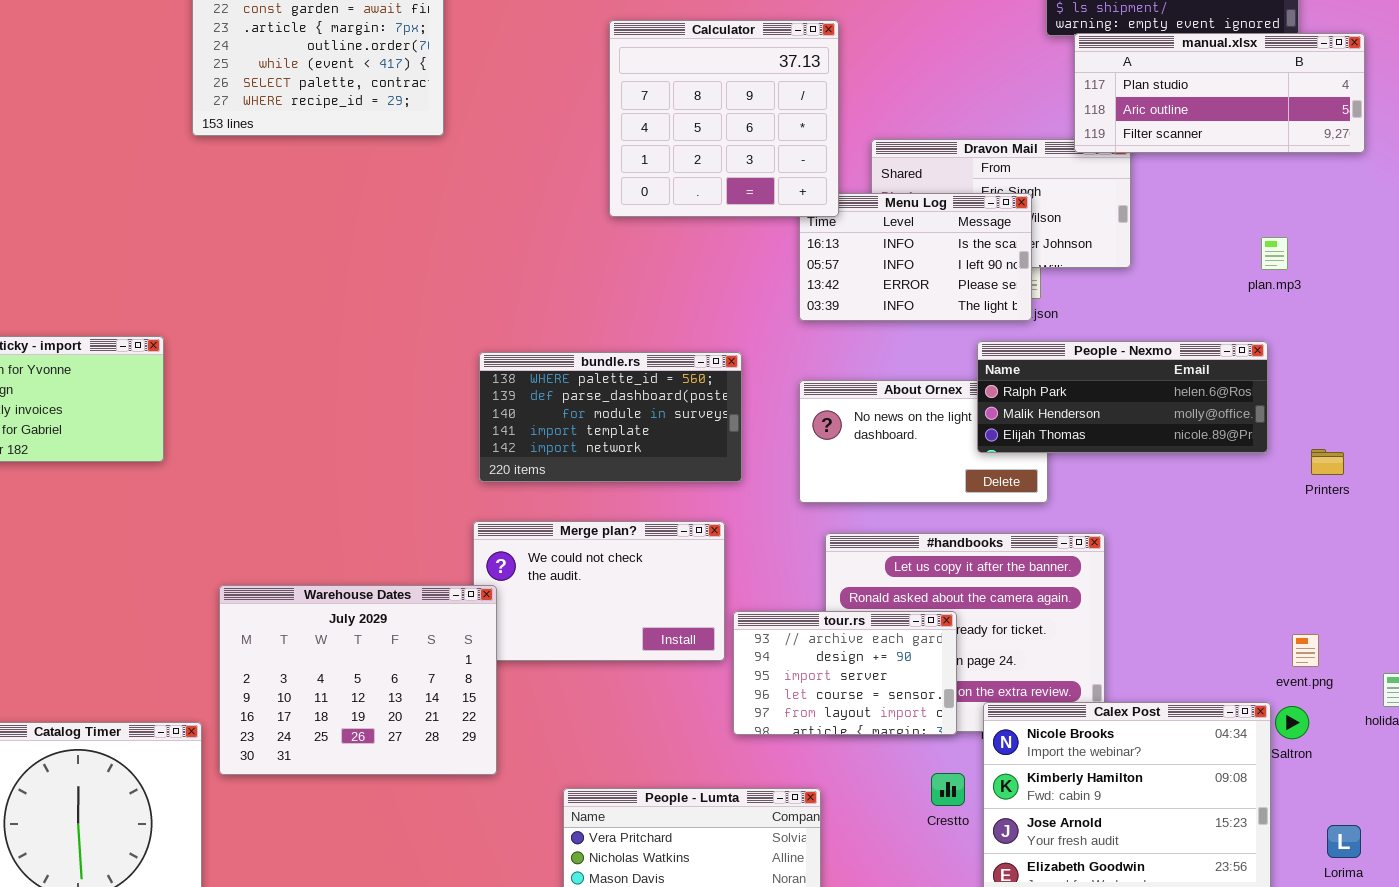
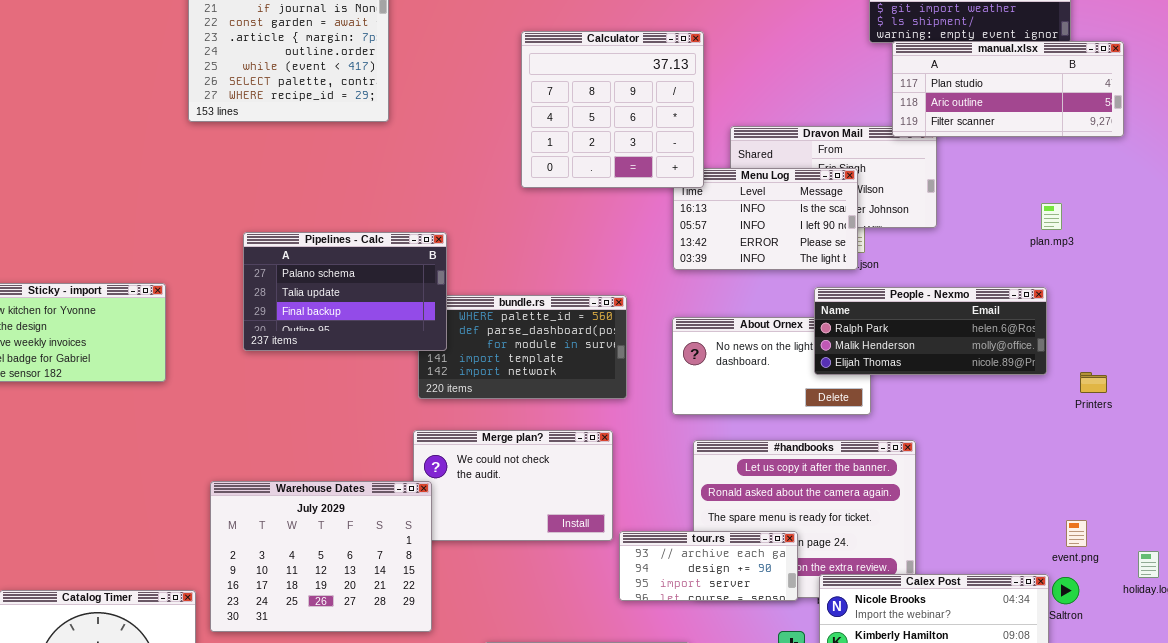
Pipelines - Calc: none -> [243,232,447,351], opened
tour.rs: [733,611,957,735] -> [619,531,798,601], resized

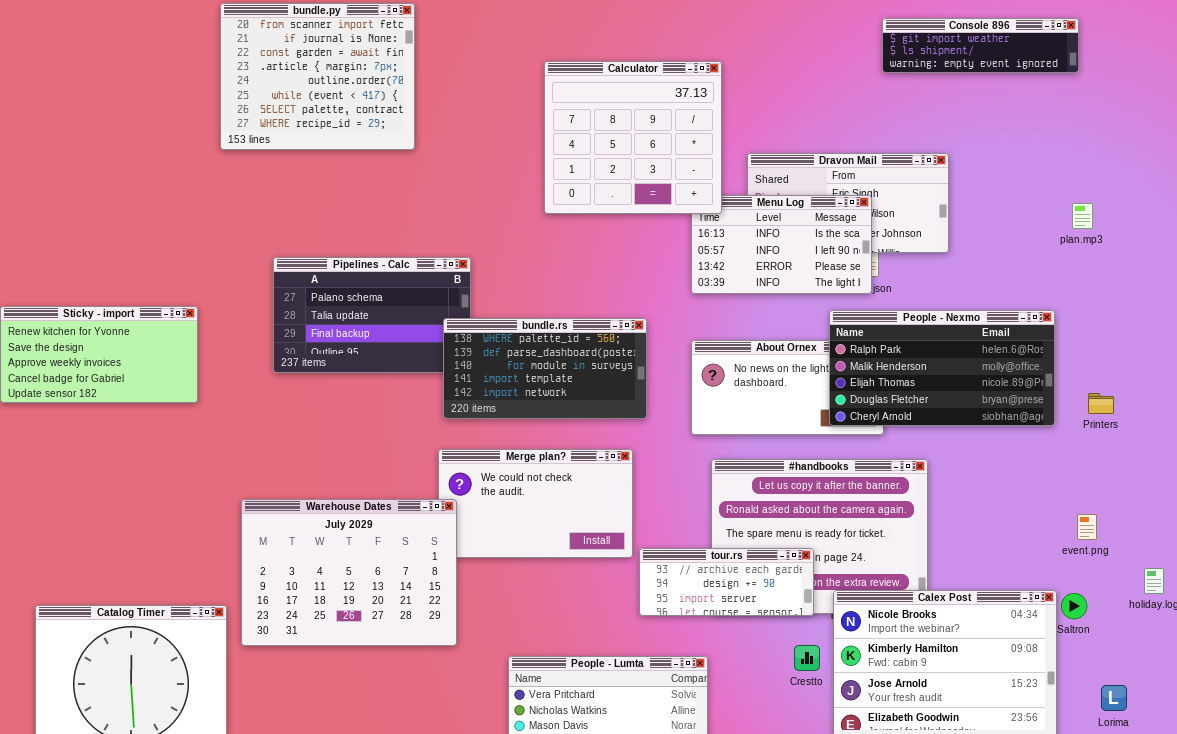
manual.xlsx: [892,41,1124,137] -> none, closed
plan.mp3: [1041,203,1062,230] -> [1072,203,1093,229], moved
People - Nexmo: [814,287,1047,375] -> [829,310,1055,426], resized
bundle.rs: [418,295,627,399] -> [443,318,647,419], raised
event.png: [1066,520,1087,547] -> [1077,514,1097,540], moved

